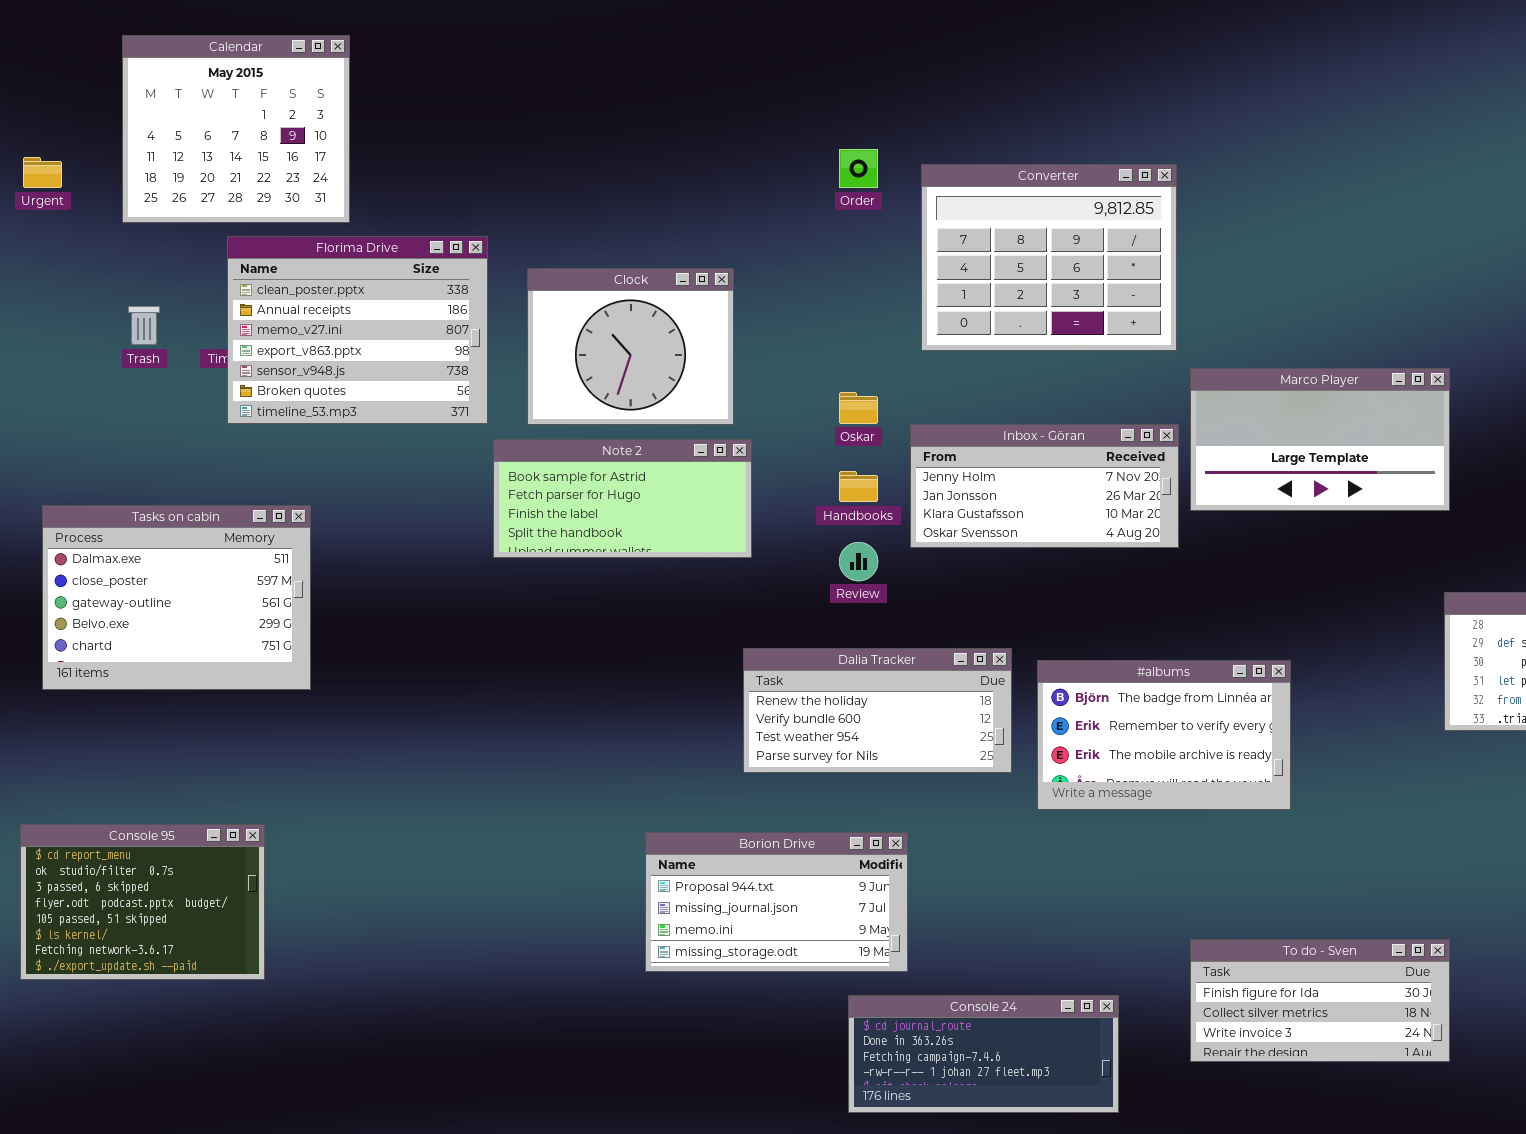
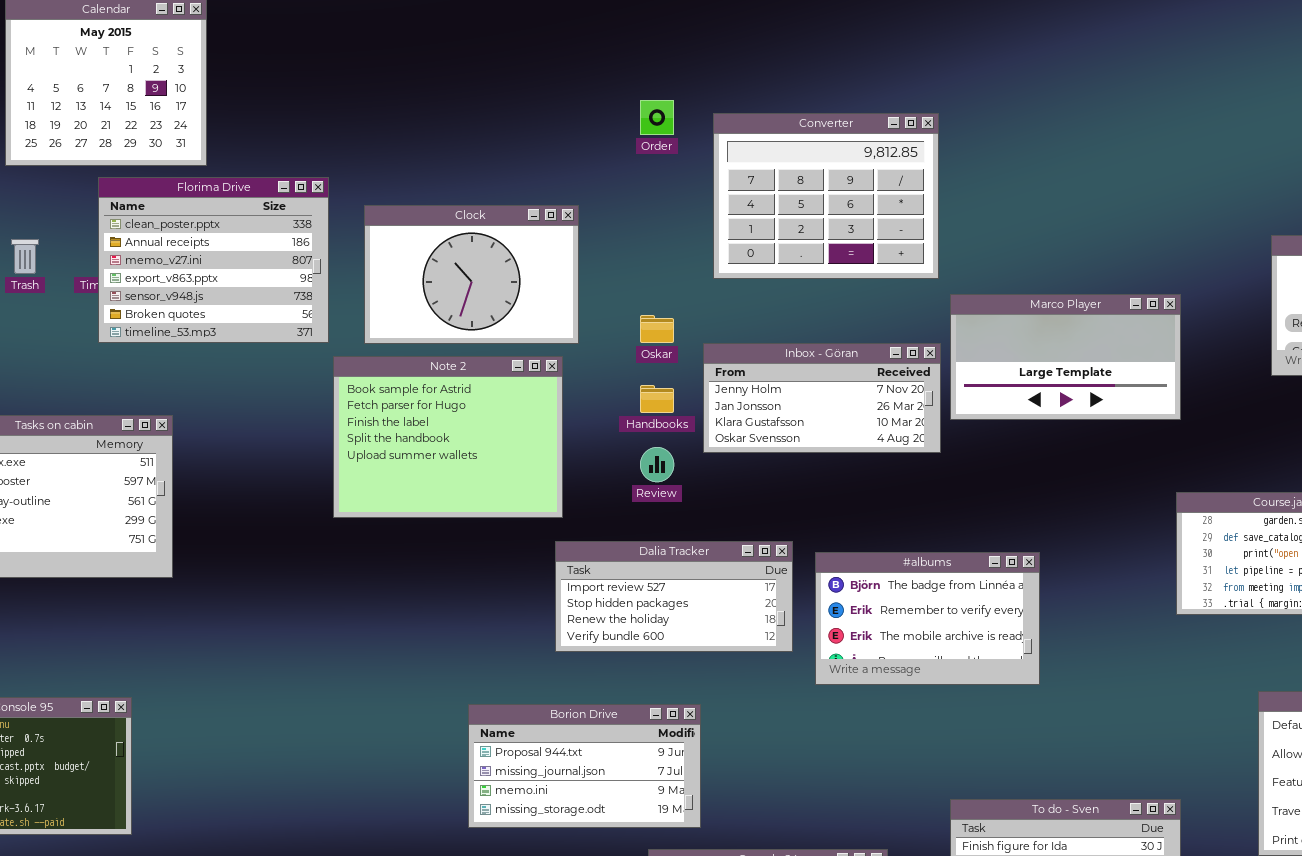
Clock: [527,268,734,425] -> [364,205,579,344], resized
Note 2: [493,439,752,558] -> [333,356,563,518], resized
Dalia Tracker: [743,648,1012,773] -> [555,541,793,652], scrolled up 2 rows

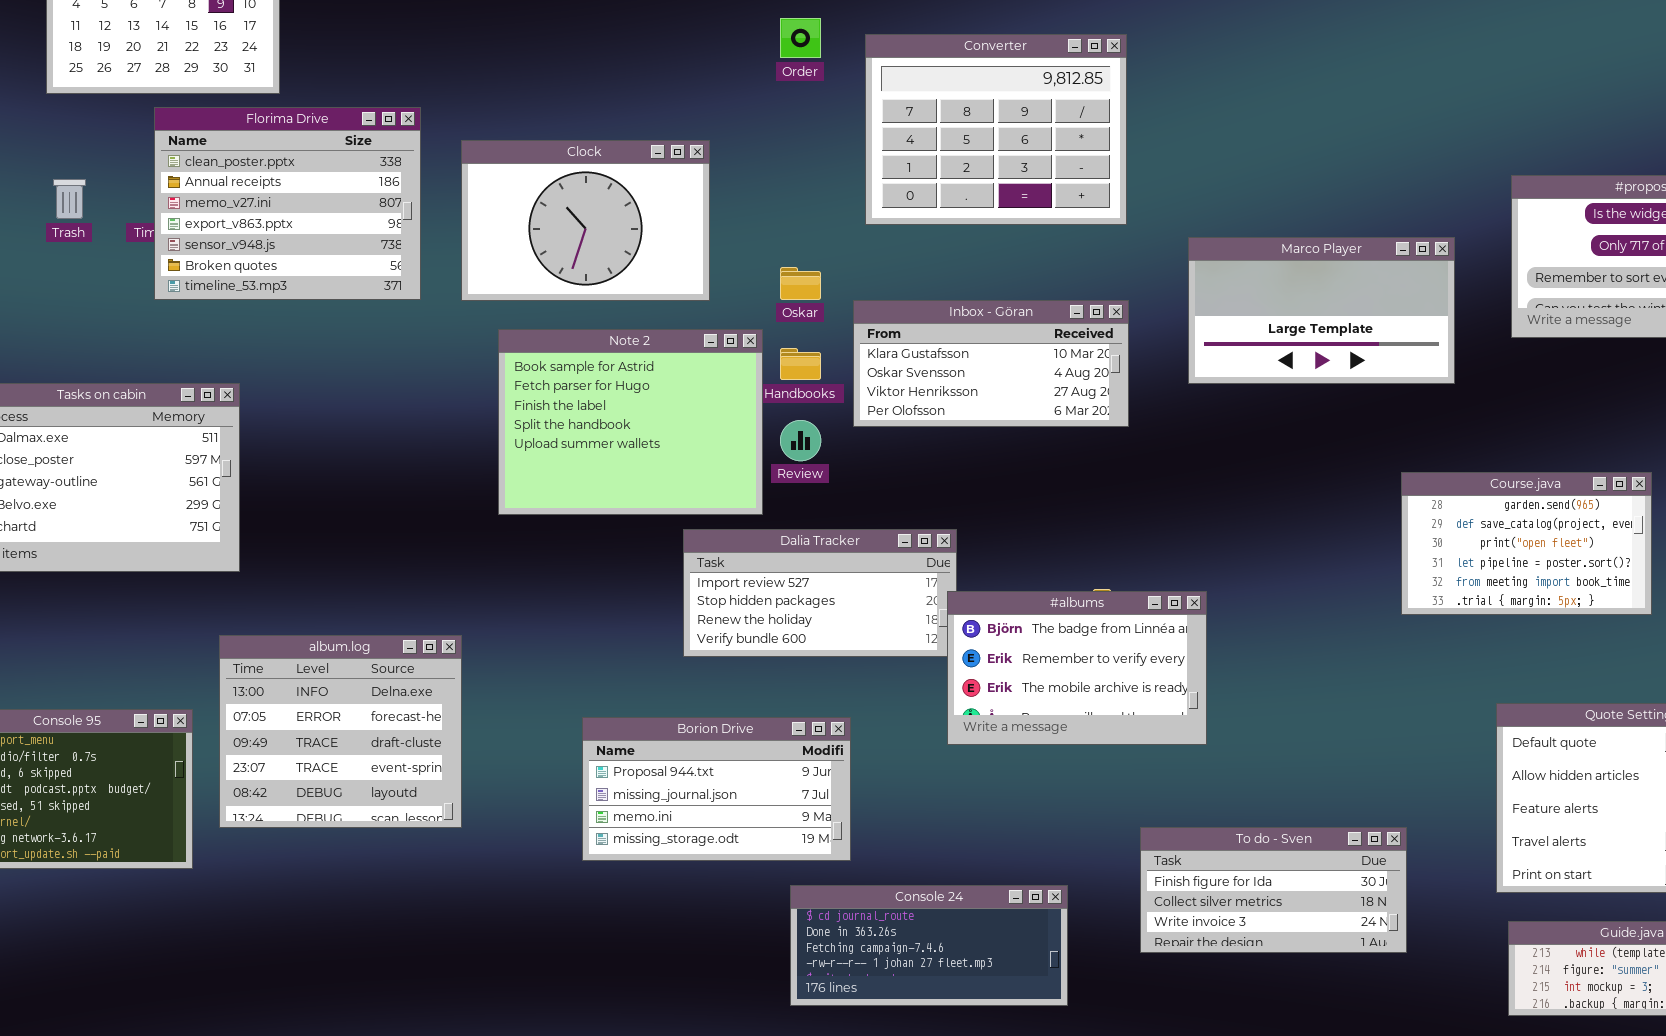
Marco Player: [950,294,1181,420] -> [1188,237,1455,384], moved
Inbox - Göran: [703,343,941,453] -> [853,300,1129,427], scrolled down 2 rows
Note 2: [333,356,563,518] -> [498,329,763,515], moved
#albums: [815,552,1040,685] -> [947,591,1207,745], moved
album.log: none -> [219,635,462,828], opened

